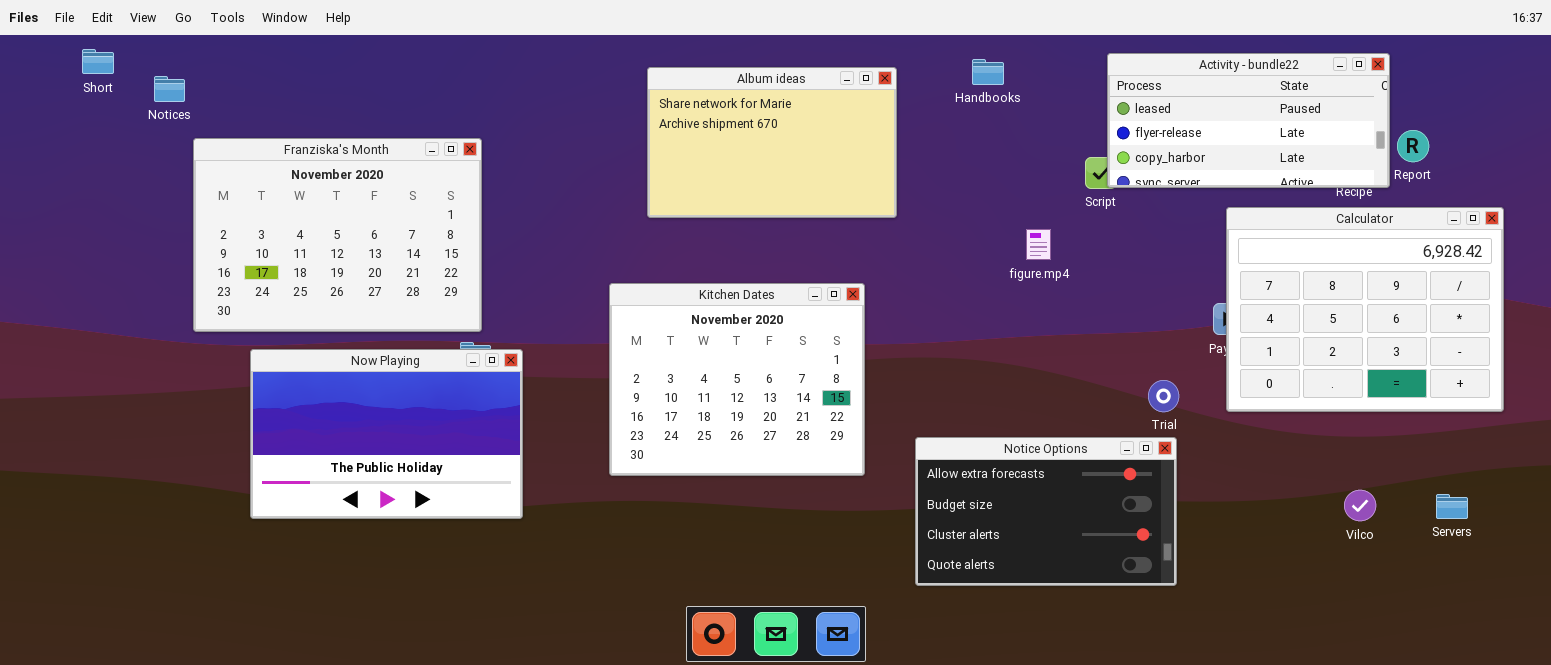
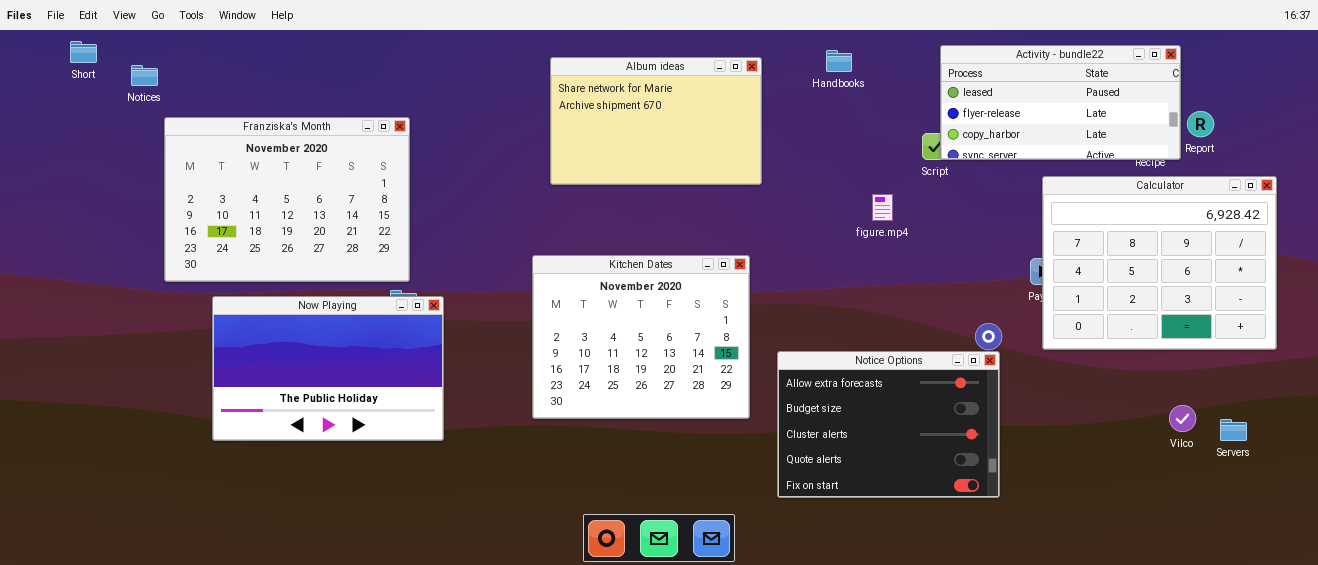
Kitchen Dates: [609,283,865,476] -> [532,255,750,419], moved
Notice Options: [915,437,1177,586] -> [777,351,1000,498], resized
Vilco: [1344,490,1376,521] -> [1169,405,1196,432], moved

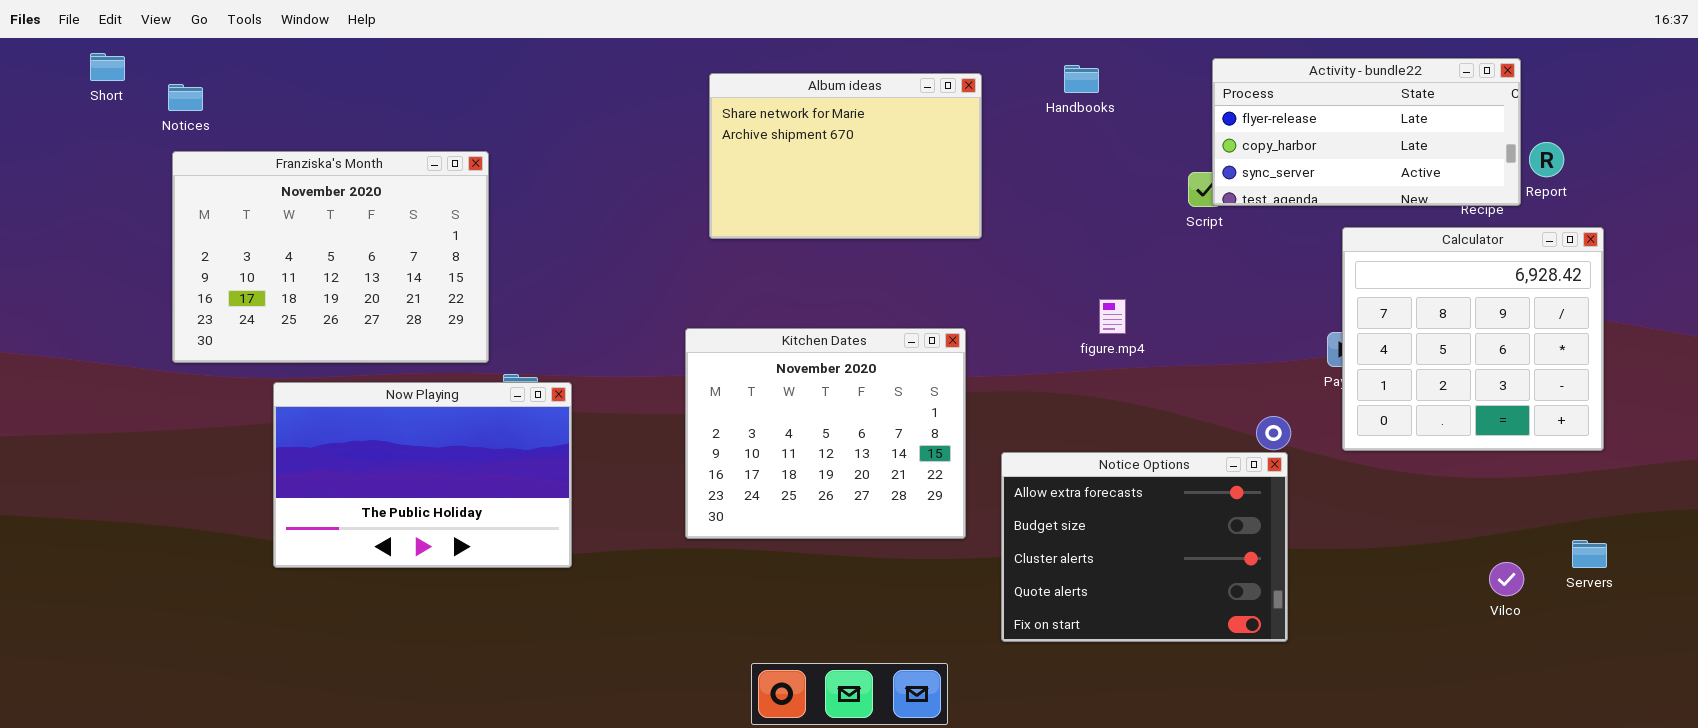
Activity - bundle22: [940,45,1181,160] -> [1212,58,1521,206], scrolled down 1 row
Franziska's Month: [164,117,410,282] -> [172,151,489,363], moved
Calculator: [1042,176,1277,350] -> [1342,227,1604,451], resized
figure.mp4: [872,194,893,221] -> [1099,299,1126,334], moved
Vilco: [1169,405,1196,432] -> [1489,562,1524,596], moved

